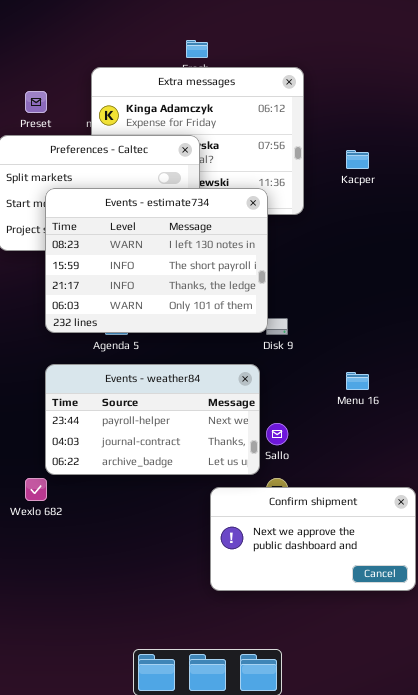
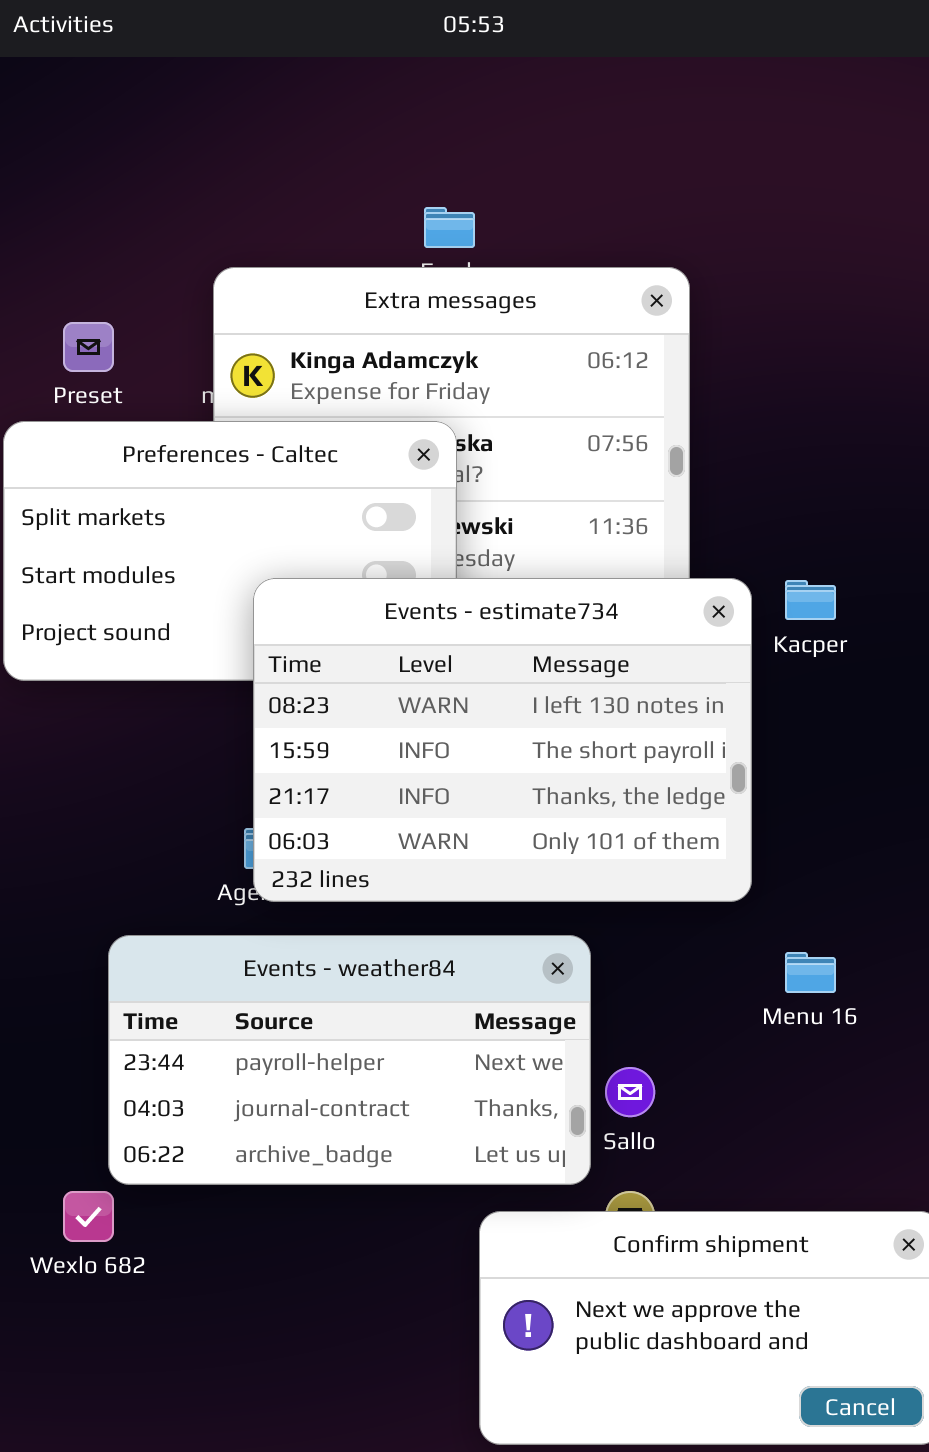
Kacper: [346,150,369,169] -> [785,580,836,620], moved
Events - estimate734: [45,188,268,333] -> [253,578,752,902], moved

